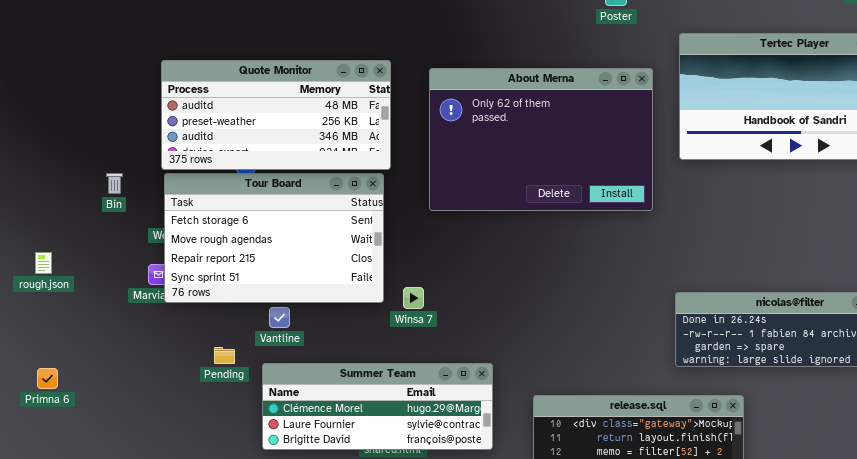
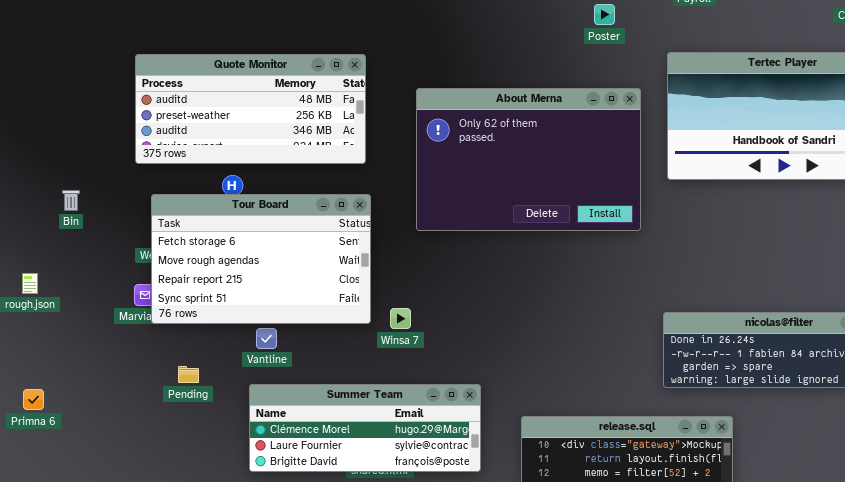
Quote Monitor: [161,60,391,170] -> [135,54,366,164], moved
Bin: [106,173,123,194] -> [62,190,80,211], moved
Pending: [214,347,235,364] -> [178,366,199,383], moved

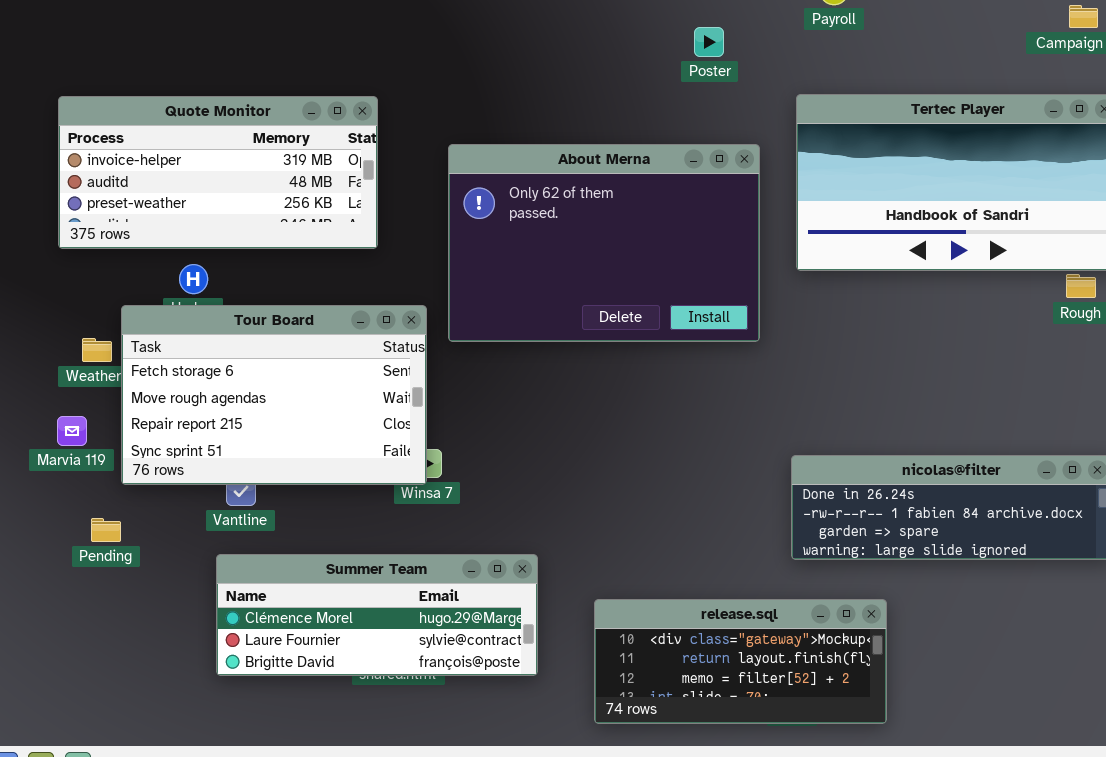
Quote Monitor: [135,54,366,164] -> [58,96,378,249], scrolled up 1 row
Tour Board: [151,194,371,324] -> [121,305,427,485], moved
Pending: [178,366,199,383] -> [91,518,121,542], moved

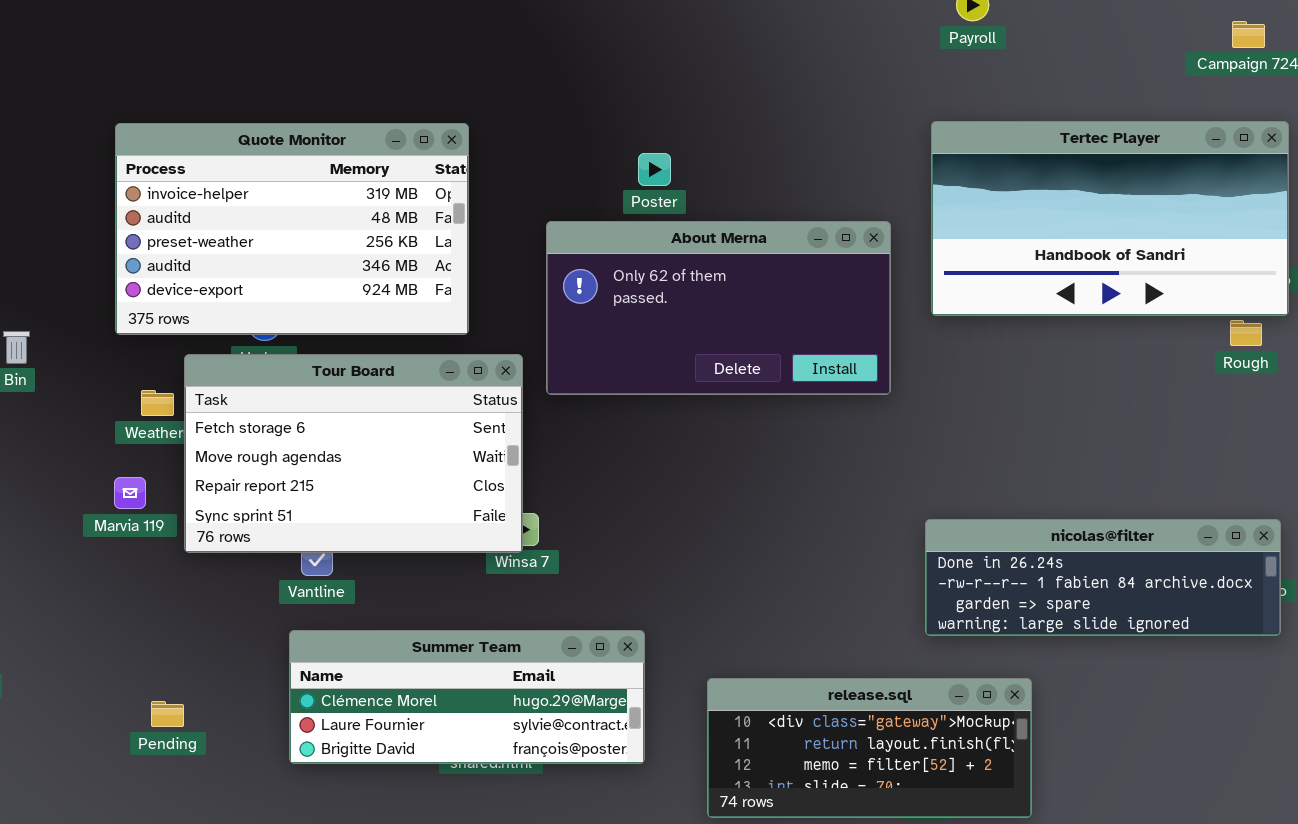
Poster: [694,27,724,57] -> [638,153,671,186], moved
Quote Monitor: [58,96,378,249] -> [115,123,469,335], resized
About Merna: [448,144,760,342] -> [546,221,891,395], resized
Pending: [91,518,121,542] -> [151,701,184,727], moved

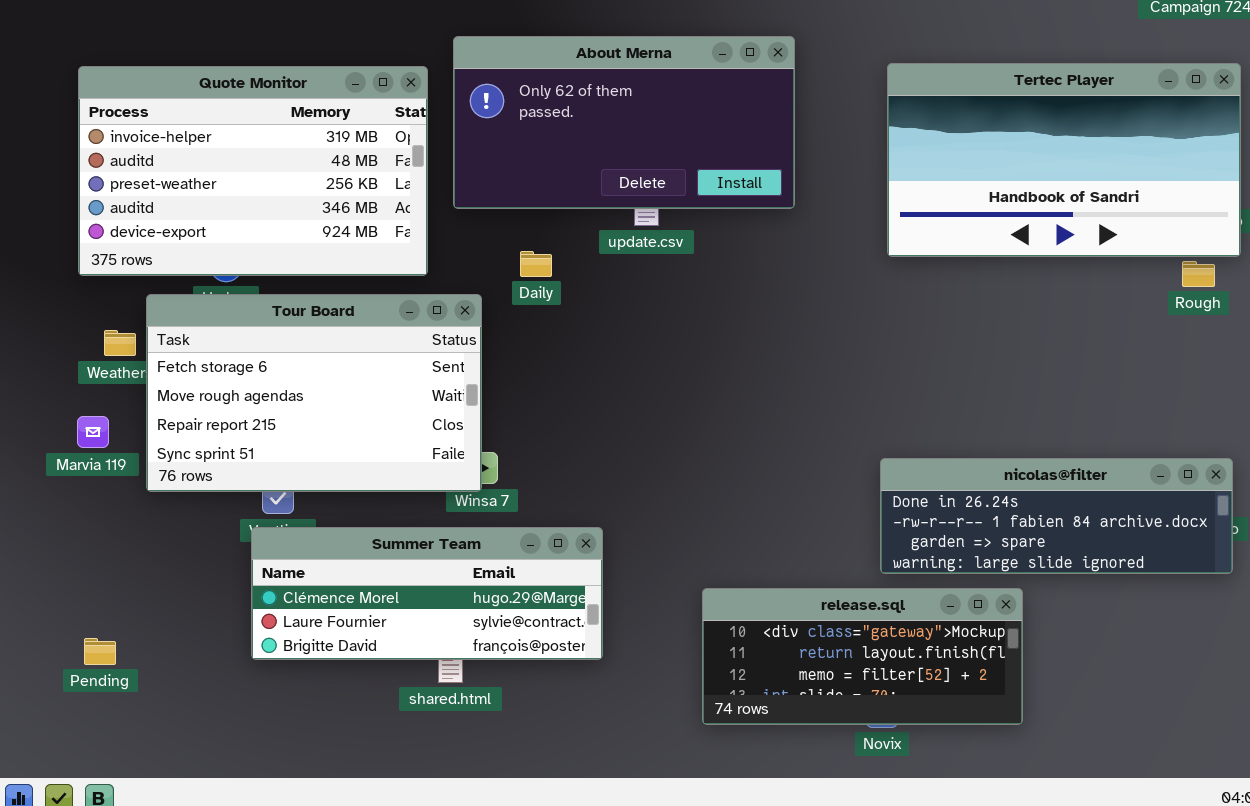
About Merna: [546,221,891,395] -> [453,36,795,209], moved
Summer Team: [289,630,645,764] -> [251,527,603,660], moved
release.sql: [707,678,1032,818] -> [702,588,1023,725], moved
Pending: [151,701,184,727] -> [84,638,116,665], moved

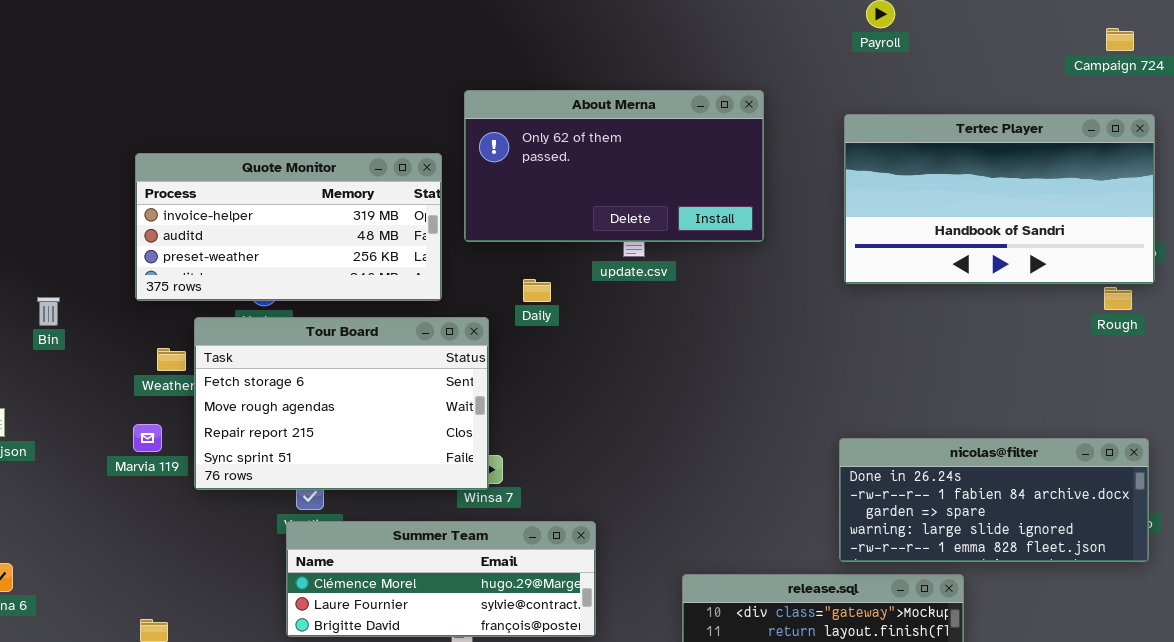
Quote Monitor: [78,66,428,276] -> [135,153,442,301], resized
nicolas@filter: [880,458,1233,574] -> [839,438,1149,562], resized

